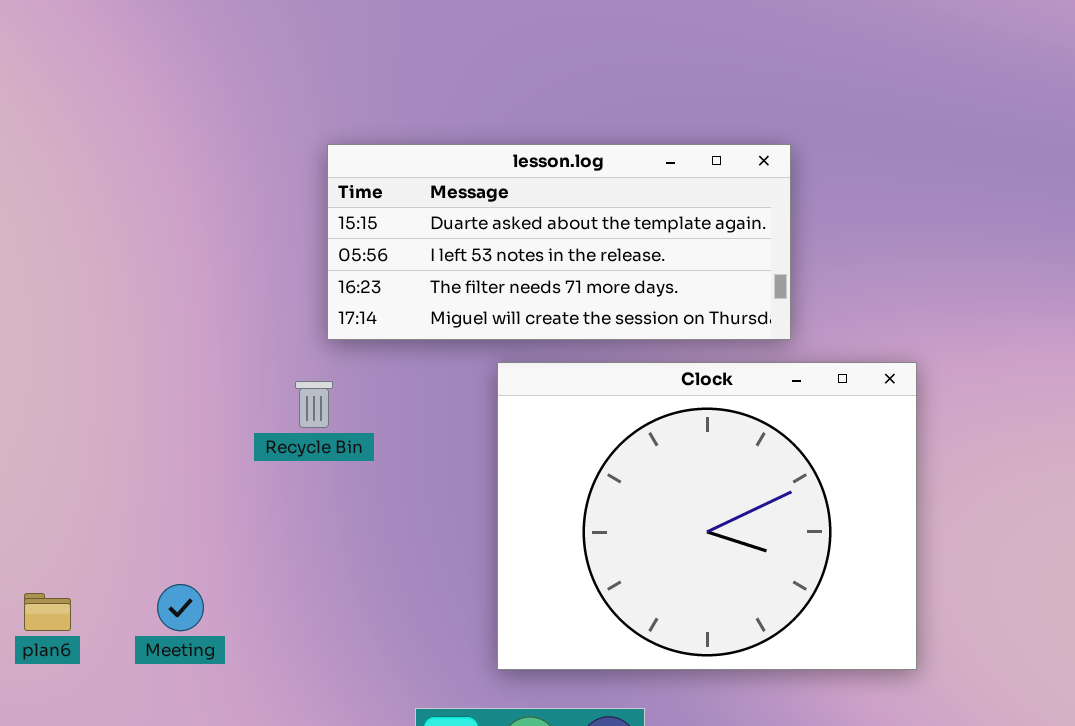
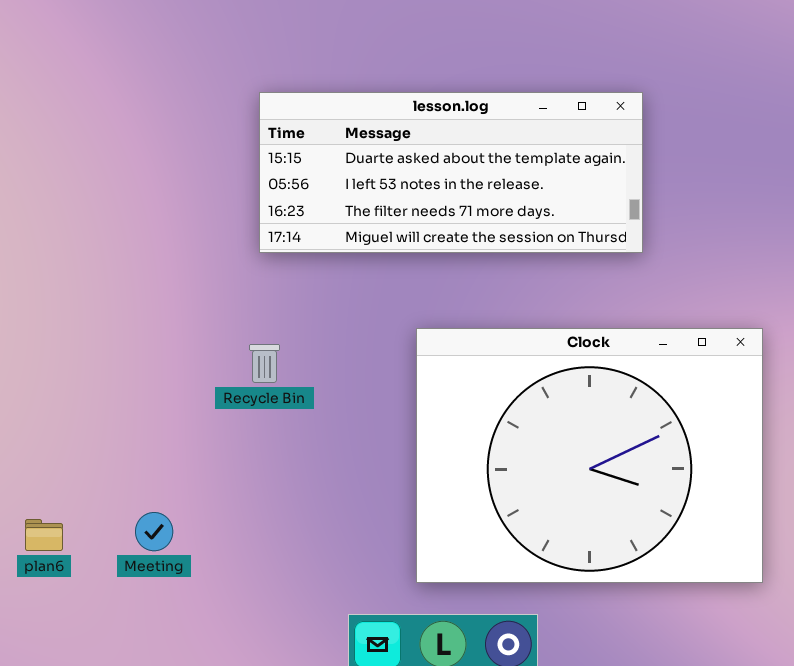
lesson.log: [327,144,791,340] -> [259,92,643,253], moved

